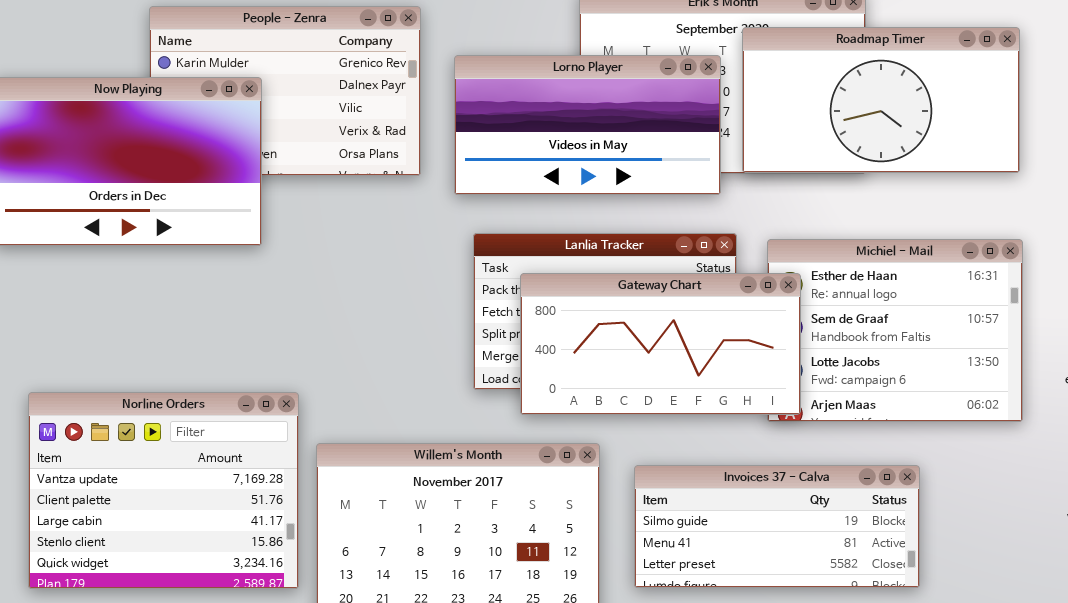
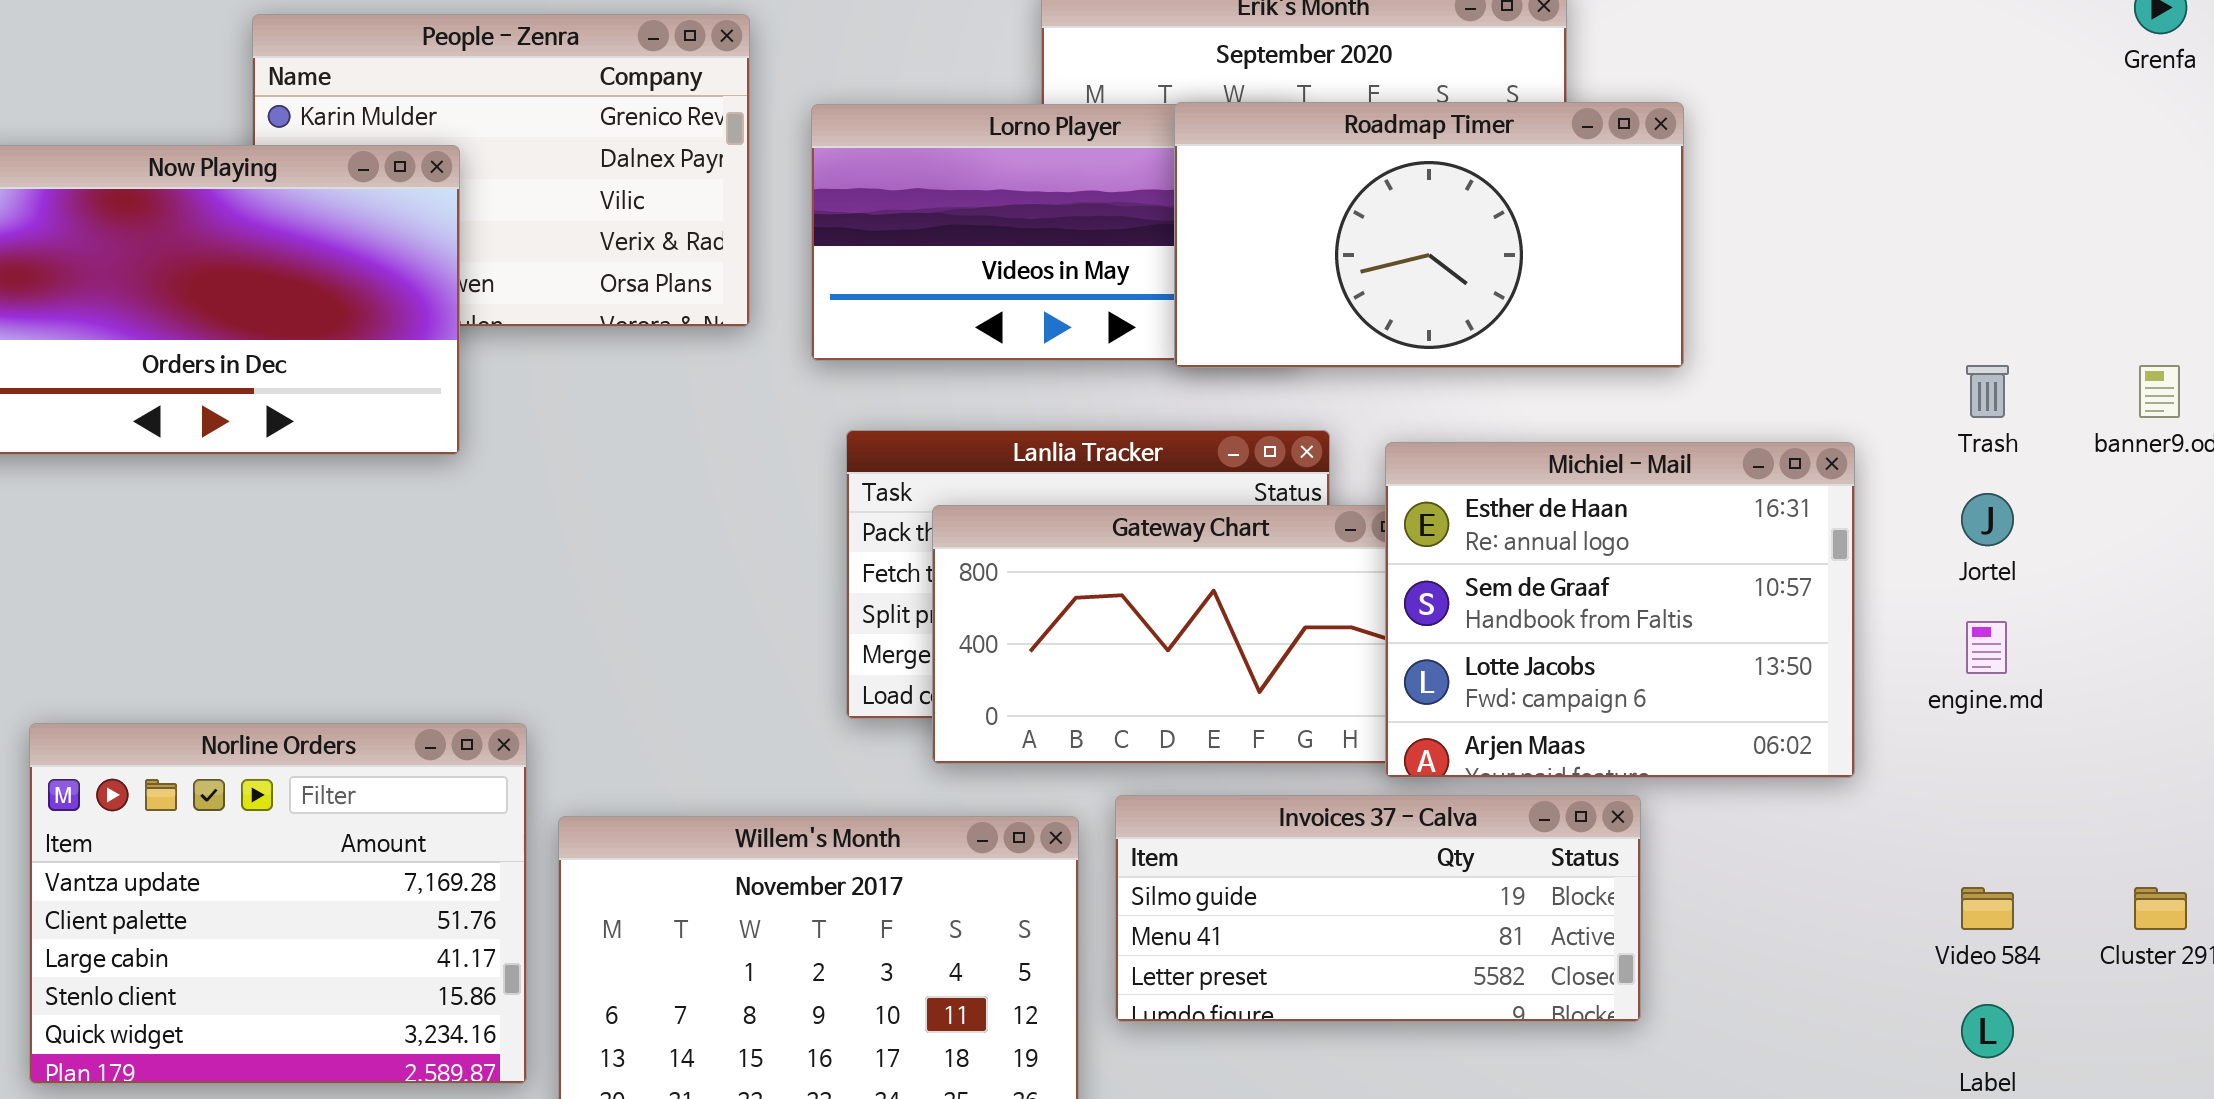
Roadmap Timer: [742,27,1020,173] -> [1174,102,1684,368], moved
Michiel - Mail: [767,239,1023,422] -> [1385,442,1855,778], raised
Invoices 37 - Calva: [634,465,920,588] -> [1115,795,1641,1022], moved

